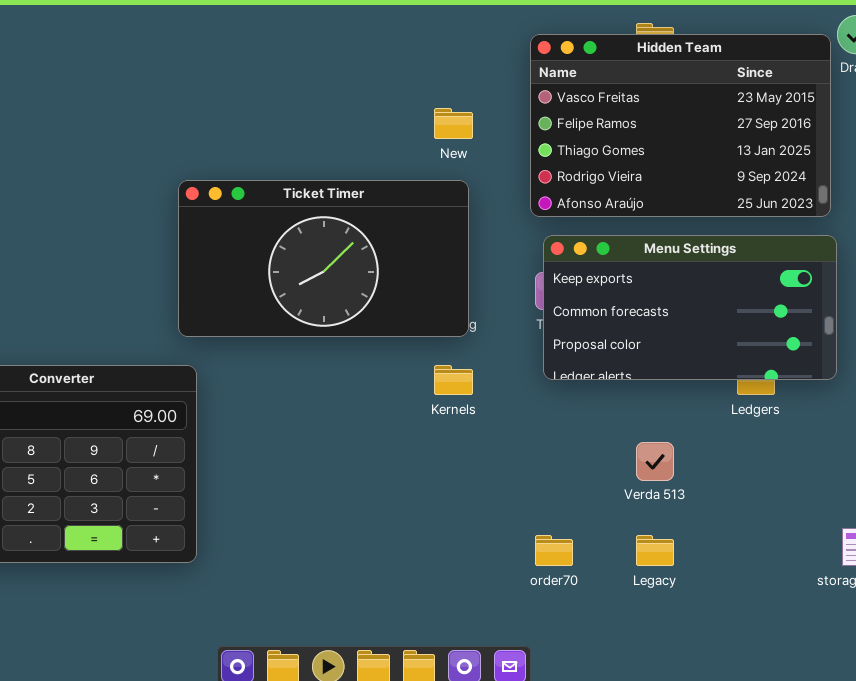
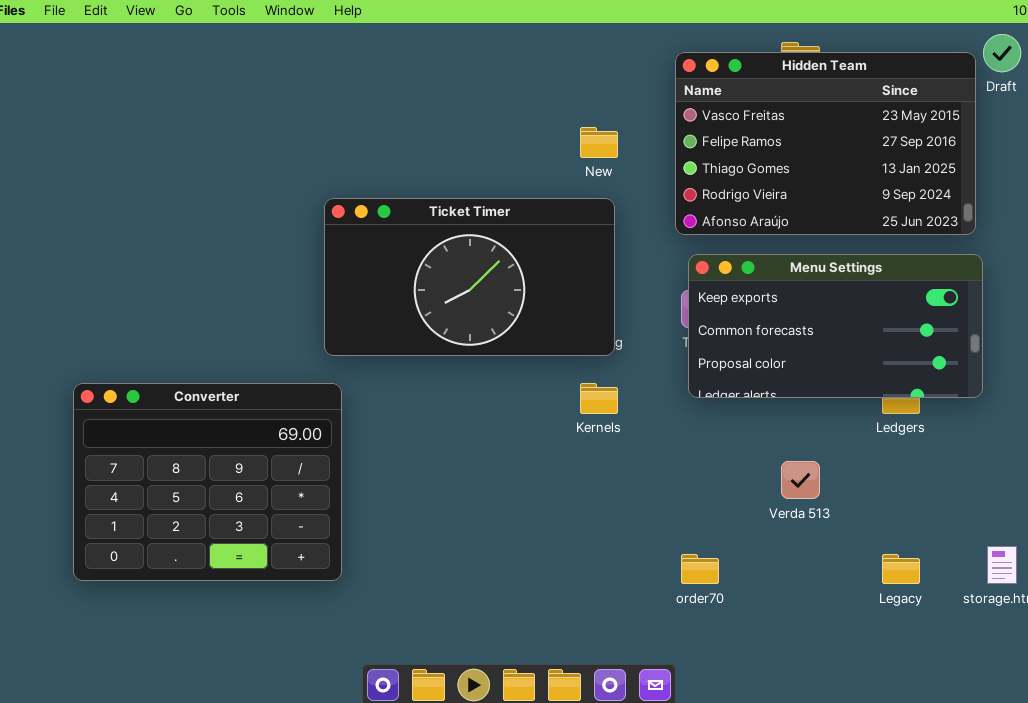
Legacy: [636,535,674,566] -> [882,554,920,584], moved

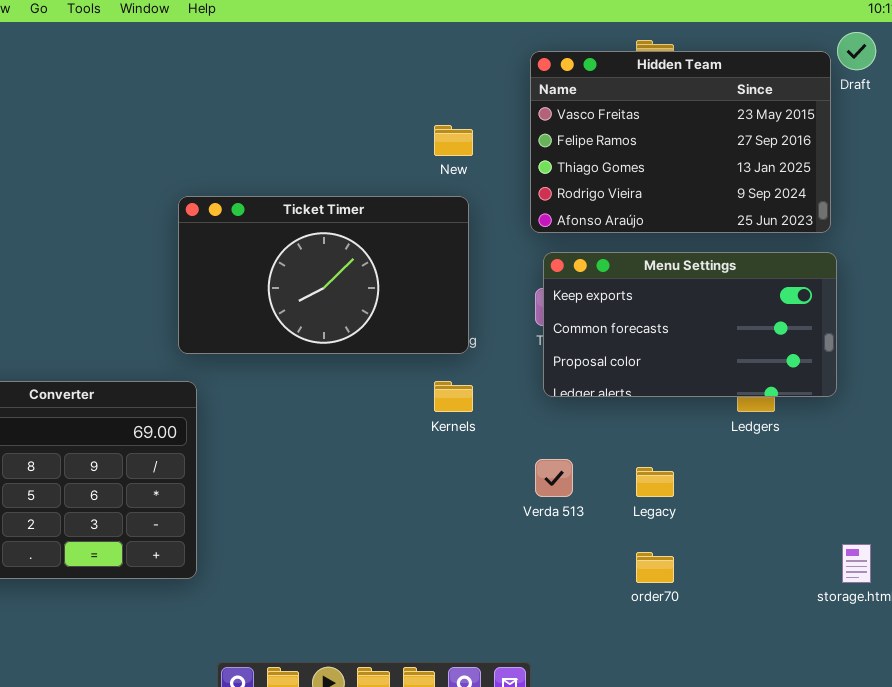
Verda 513: [781,461,820,499] -> [535,459,573,497], moved
order70: [681,554,719,584] -> [636,552,674,583], moved
Legacy: [882,554,920,584] -> [636,467,674,497], moved

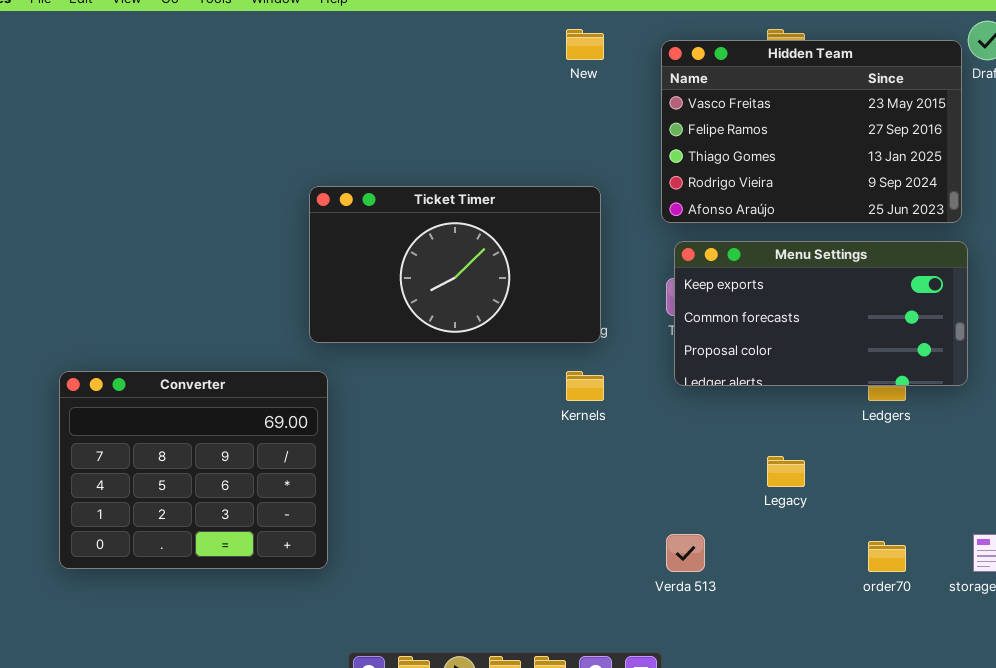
New: [434,125,473,156] -> [566,29,604,60], moved
Verda 513: [535,459,573,497] -> [666,534,705,572], moved
order70: [636,552,674,583] -> [868,541,906,572], moved

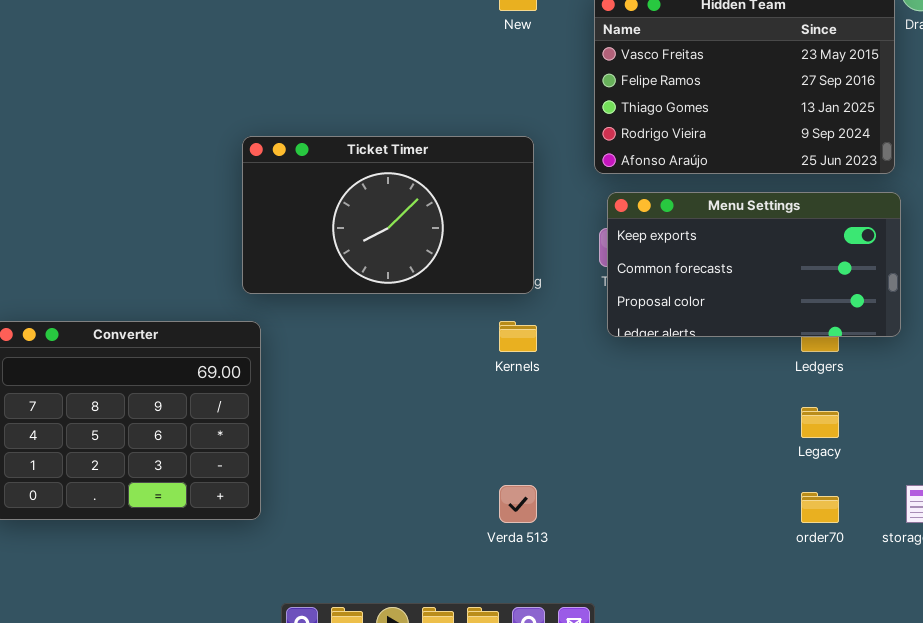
Legacy: [767,456,805,487] -> [801,407,839,438], moved
Verda 513: [666,534,705,572] -> [499,485,537,523], moved

